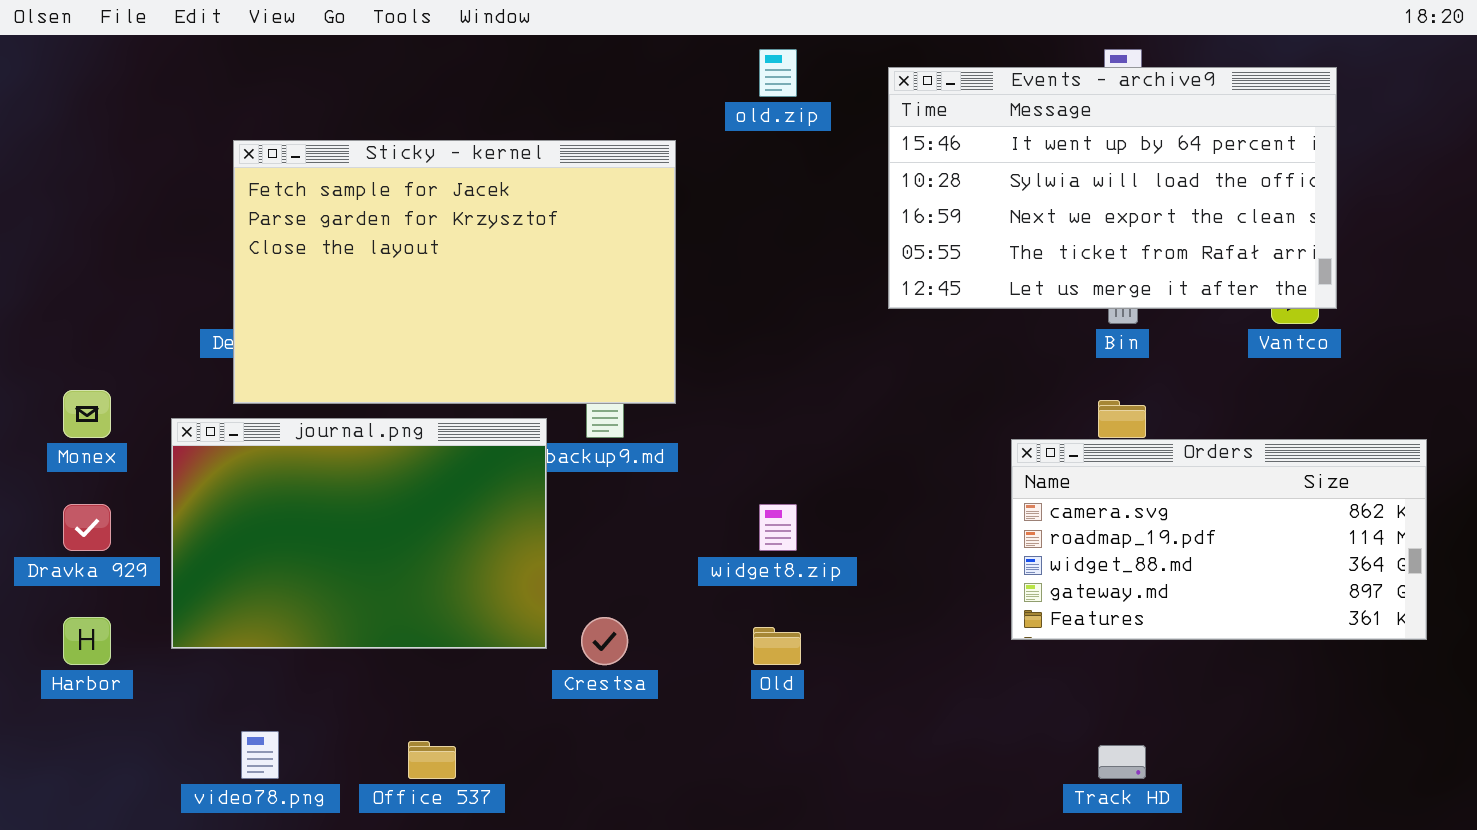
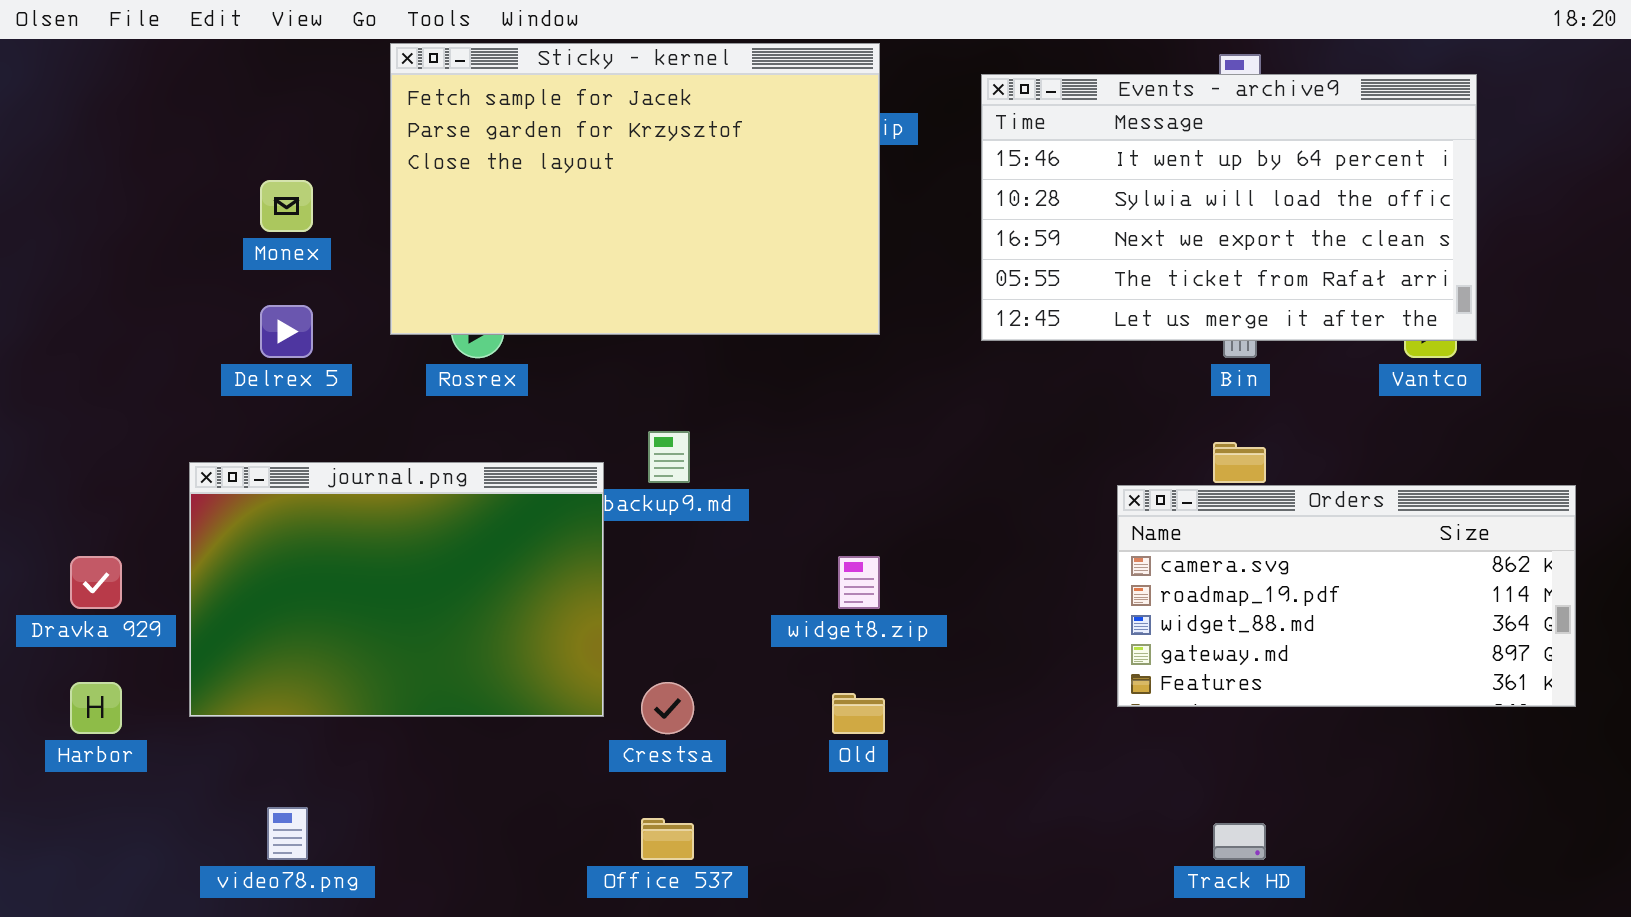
Sticky - kernel: [233,140,676,404] -> [390,43,880,335], moved
Monex: [63,390,111,438] -> [260,180,313,232], moved
Office 537: [408,741,456,779] -> [641,818,694,860], moved

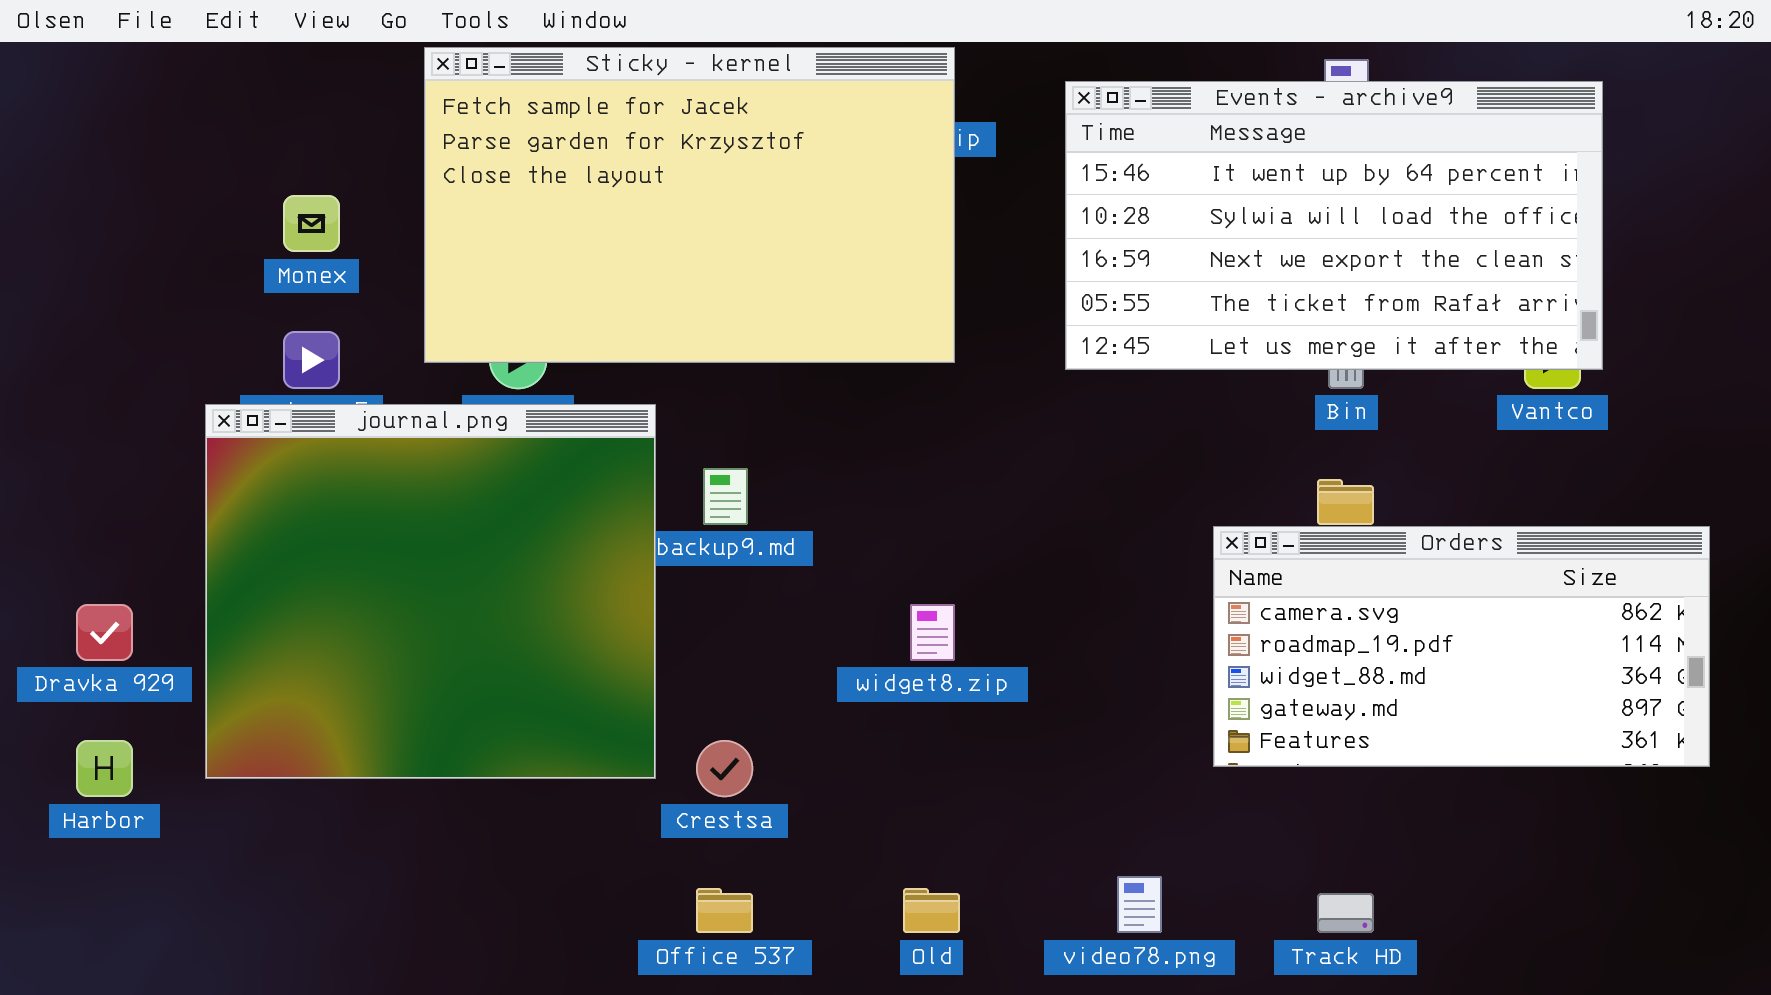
journal.png: [189,462,604,717] -> [205,404,656,779], resized
Old: [832,693,885,734] -> [903,888,960,933], moved
video78.png: [267,807,308,860] -> [1117,876,1162,933], moved

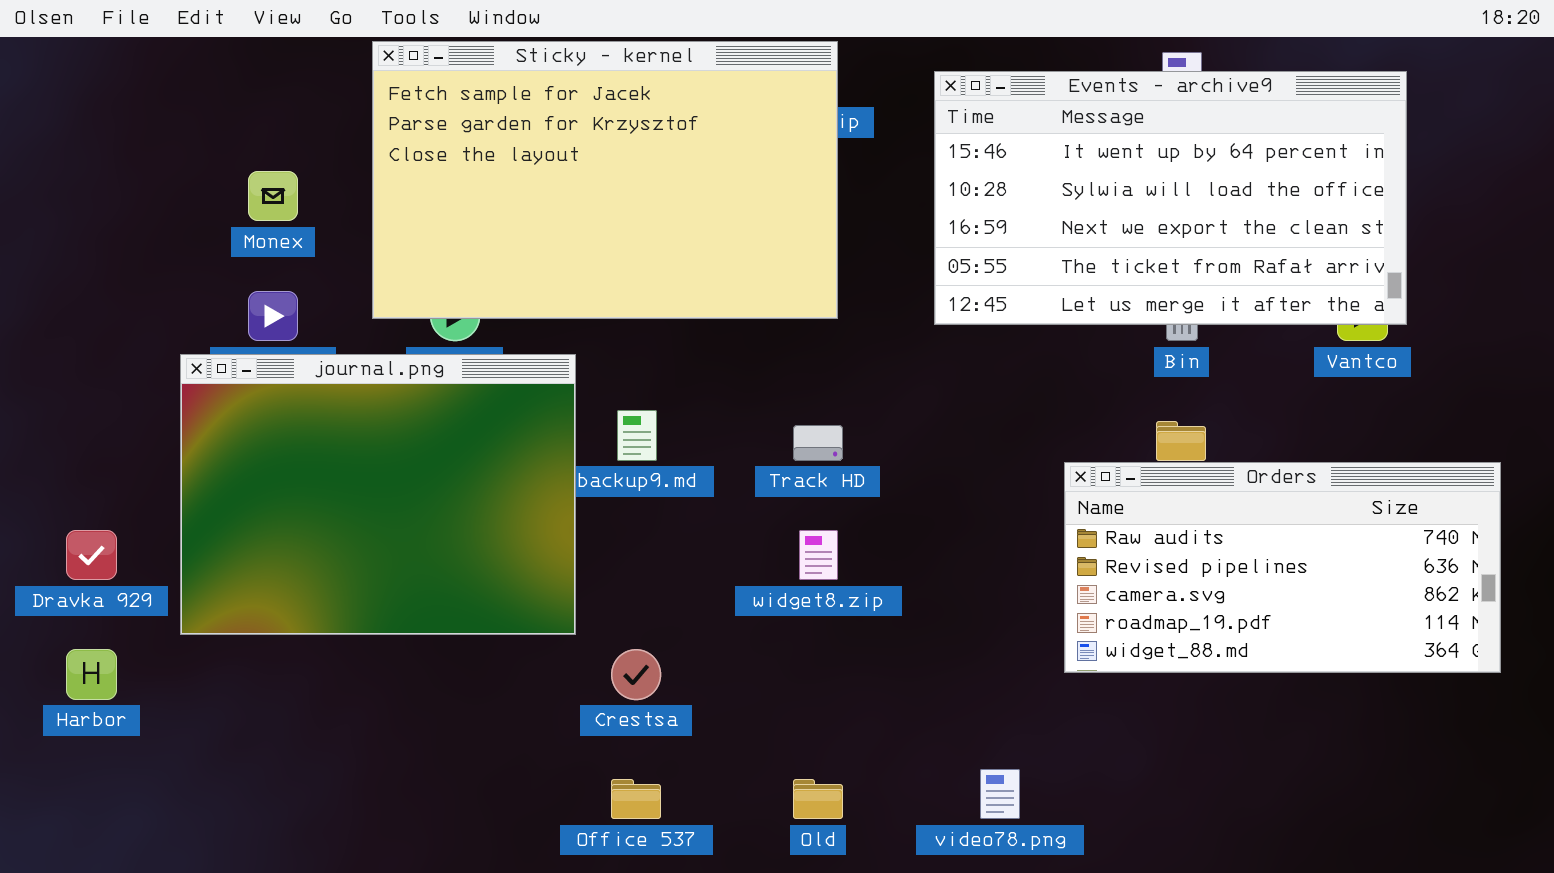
journal.png: [205,404,656,779] -> [180,354,576,635], resized
Orders: [1213,526,1710,767] -> [1064,462,1501,673], scrolled up 2 rows
Track HD: [1317,893,1374,933] -> [793,425,843,461], moved

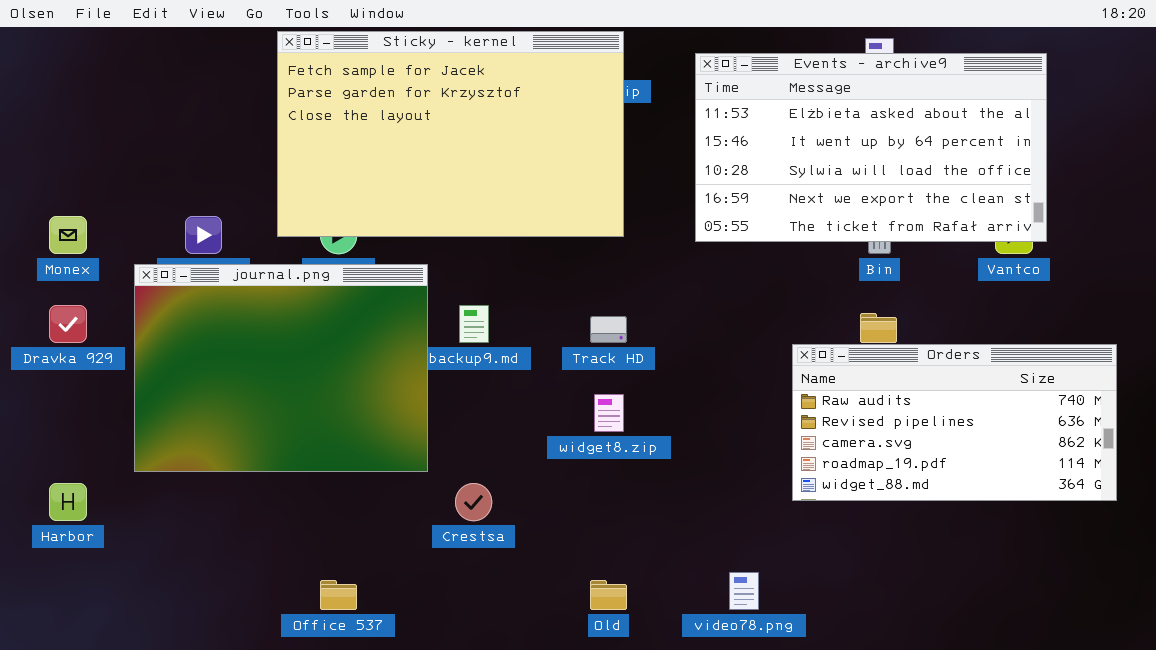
Events - archive9: [934,71,1407,325] -> [695,53,1047,242], scrolled up 1 row
Monex: [248,171,298,221] -> [49,216,87,254], moved
Dravka 929: [66,530,117,580] -> [49,305,87,343], moved
Office 537: [611,779,661,819] -> [320,580,357,610], moved

